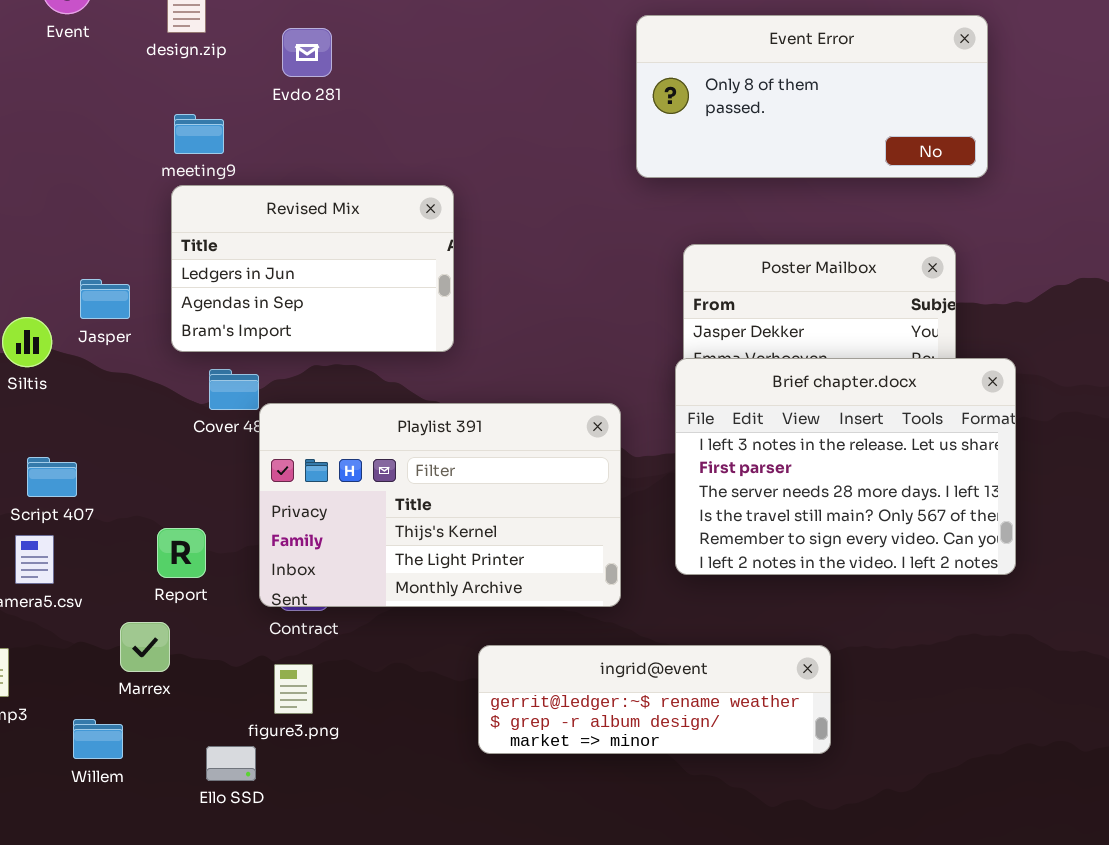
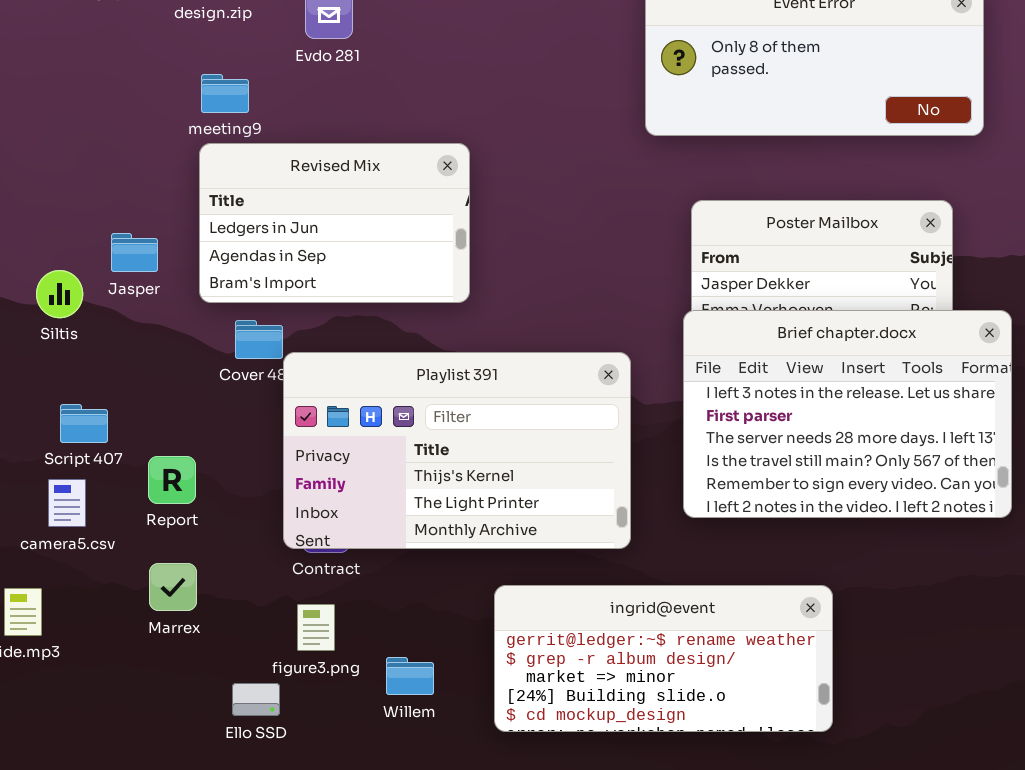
Report: [157,528,206,578] -> [148,456,196,504], moved
ingrid@event: [478,645,831,754] -> [494,585,833,732], resized
Willem: [73,719,123,759] -> [386,657,434,695], moved

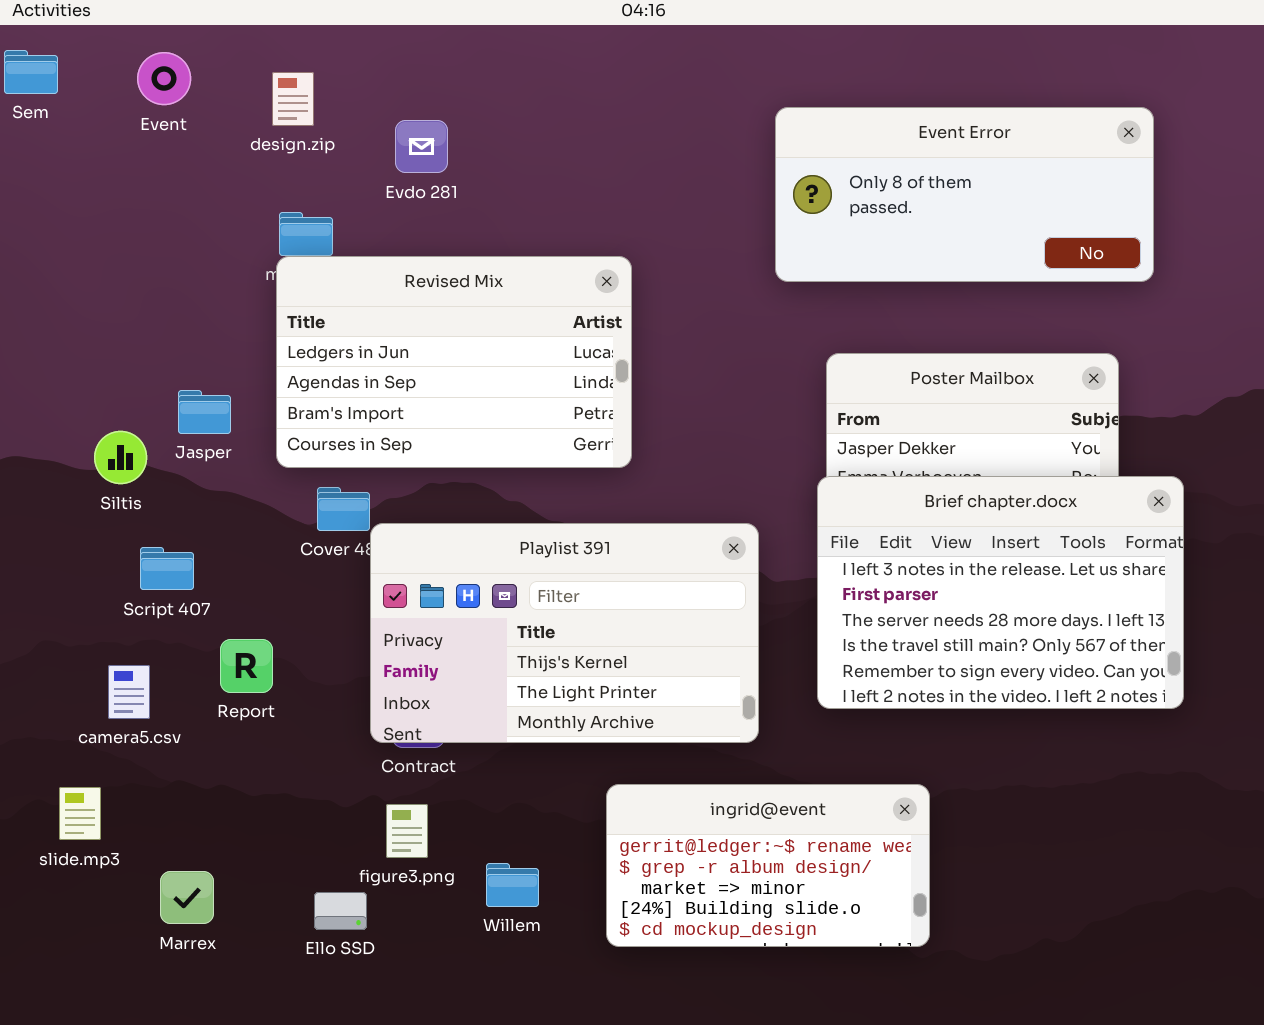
Revised Mix: [199,143,470,303] -> [276,256,632,468], resized
Script 407: [60,404,108,443] -> [140,547,194,590], moved
Marrex: [149,563,197,611] -> [160,871,214,924], moved
ingrid@event: [494,585,833,732] -> [606,784,930,947], resized

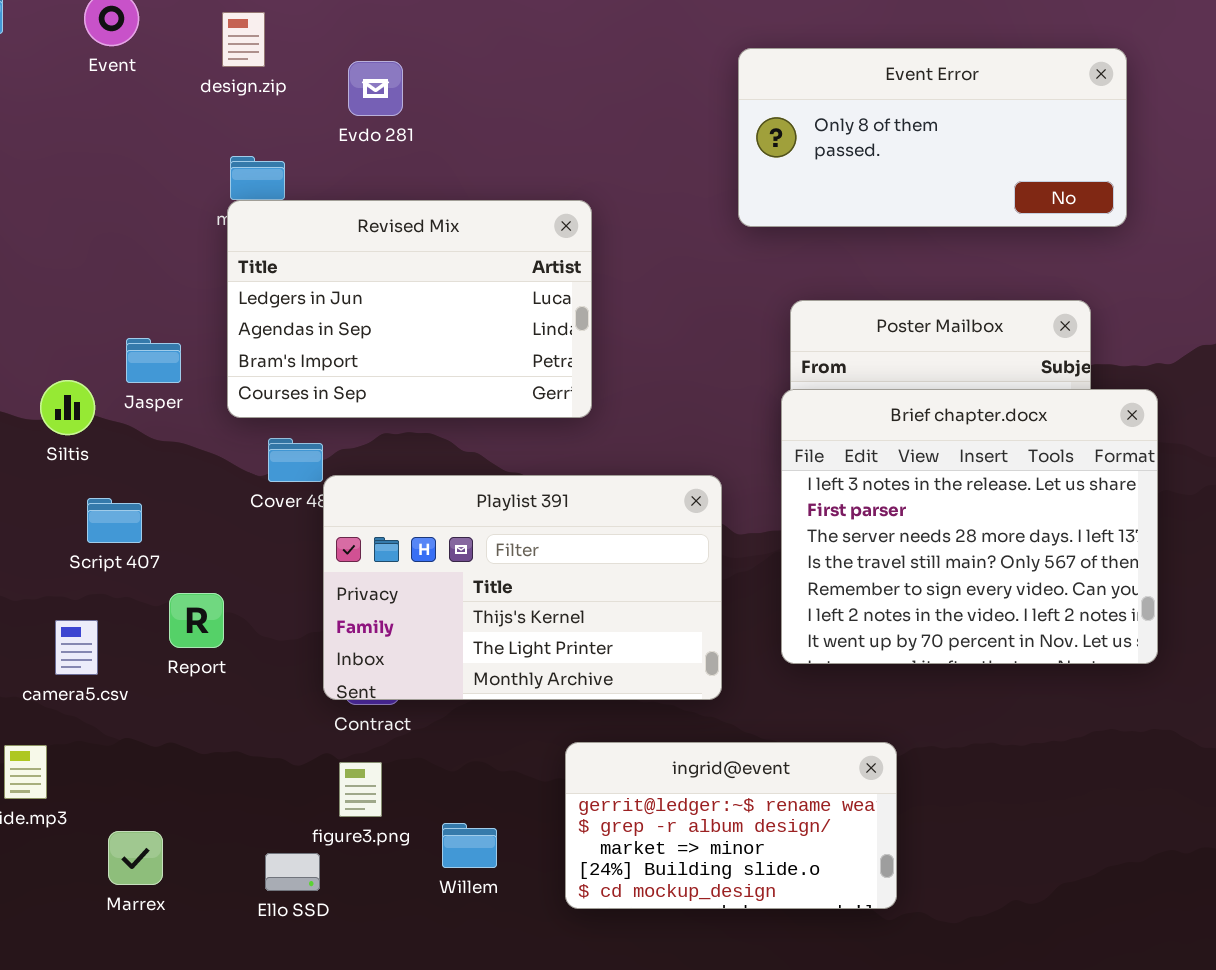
Brief chapter.docx: [817,476,1184,709] -> [781,389,1158,664], resized

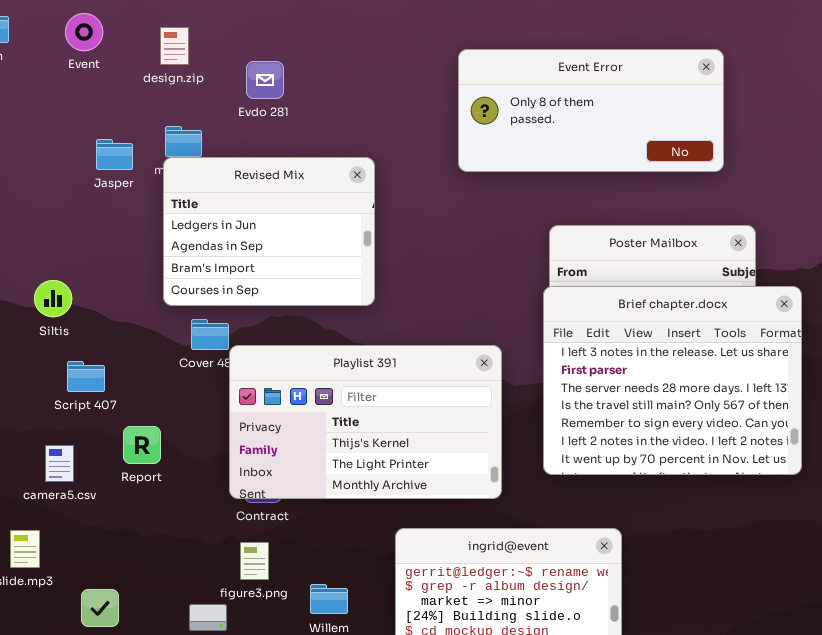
Event Error: [738,48,1127,227] -> [458,49,724,172], moved
Revised Mix: [227,200,592,418] -> [163,157,375,306], resized
Jasper: [126,338,181,383] -> [96,139,133,170], moved

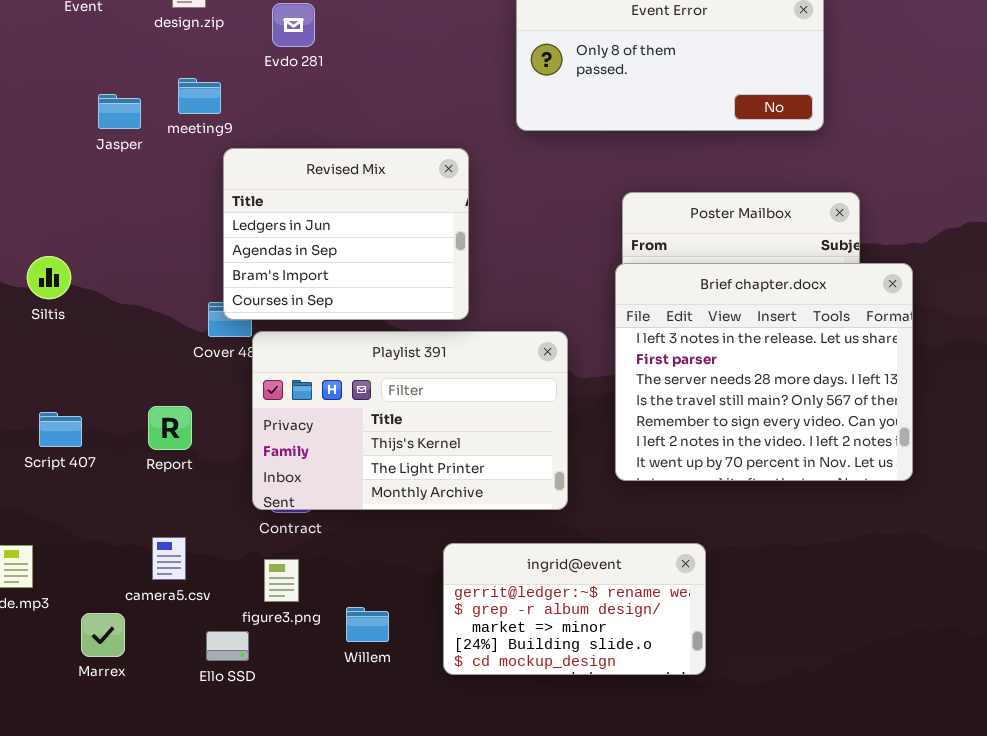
Revised Mix: [163,157,375,306] -> [223,148,469,320], moved
Script 407: [67,361,105,392] -> [39,412,82,447], moved
Report: [123,426,161,464] -> [148,406,192,450], moved
camera5.csv: [45,445,74,482] -> [152,537,186,580], moved

